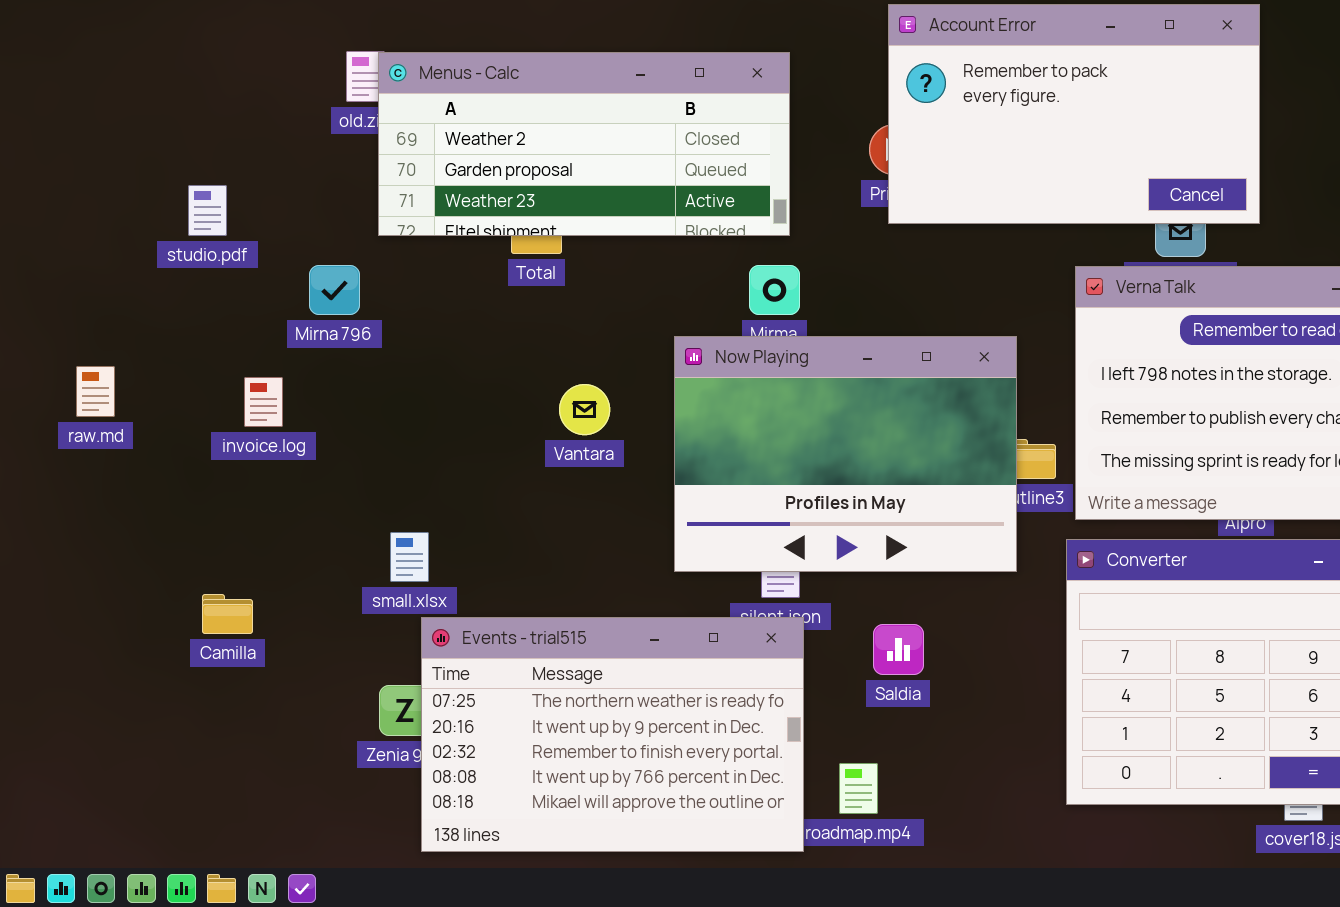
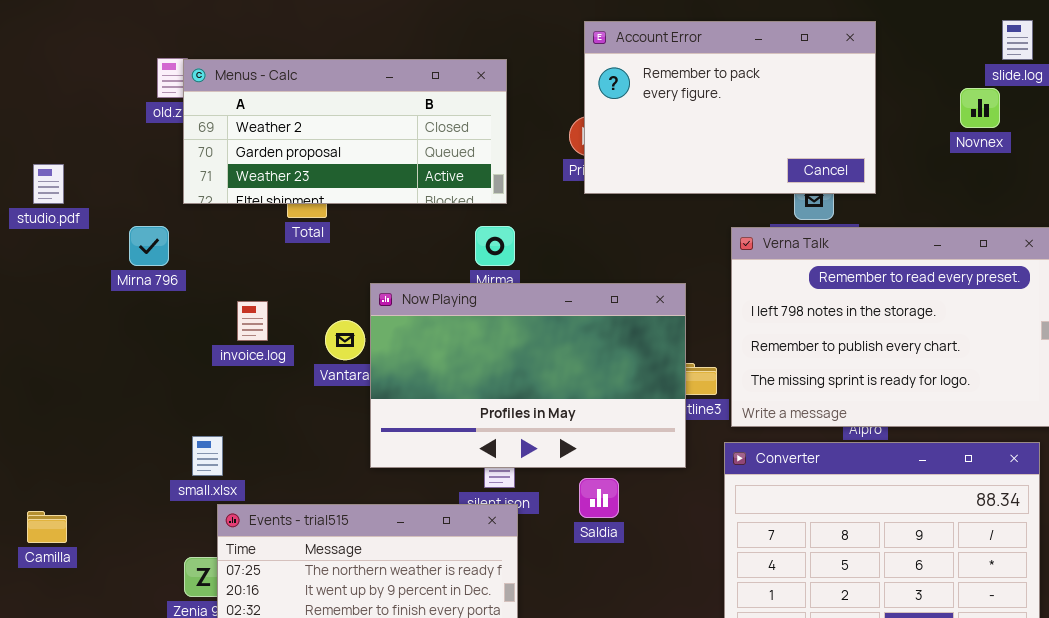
Now Playing: [674,336,1017,572] -> [370,283,686,468], resized
invoice.log: [244,377,283,427] -> [237,301,268,341], moved
Camilla: [202,594,253,634] -> [27,511,67,543], moved
Saldia: [873,624,924,675] -> [579,478,619,518], moved

